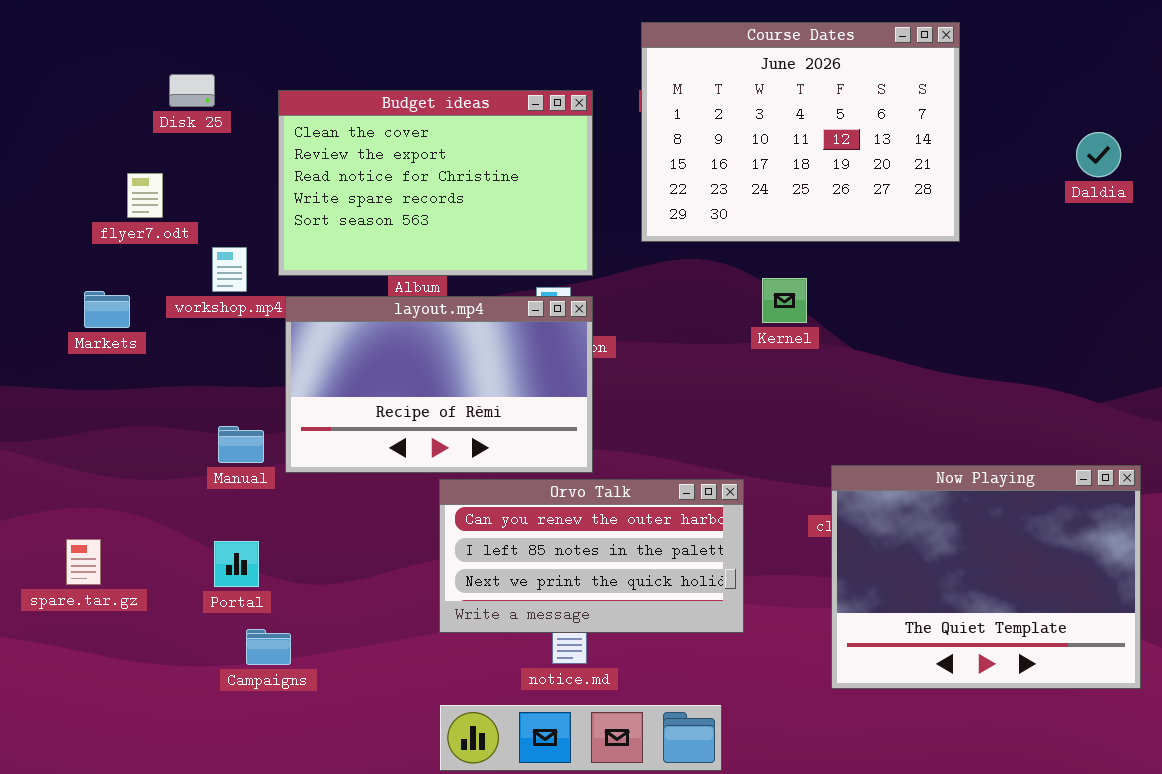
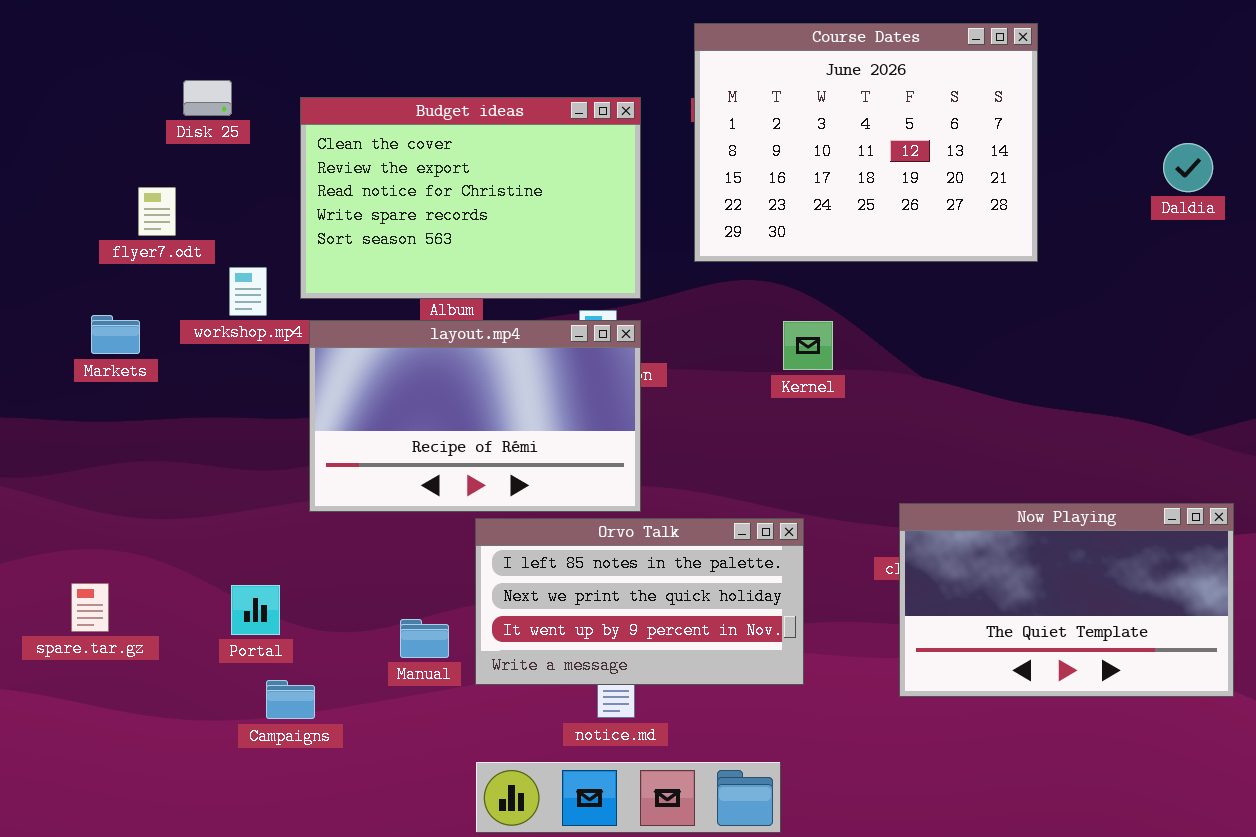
Kernel: [762,278,807,323] -> [783,321,833,370], moved
Manual: [218,426,264,463] -> [400,619,449,658], moved
Now Playing: [831,465,1141,689] -> [899,503,1234,697], resized
Orvo Talk: [439,479,744,633] -> [475,518,804,685], scrolled down 1 row

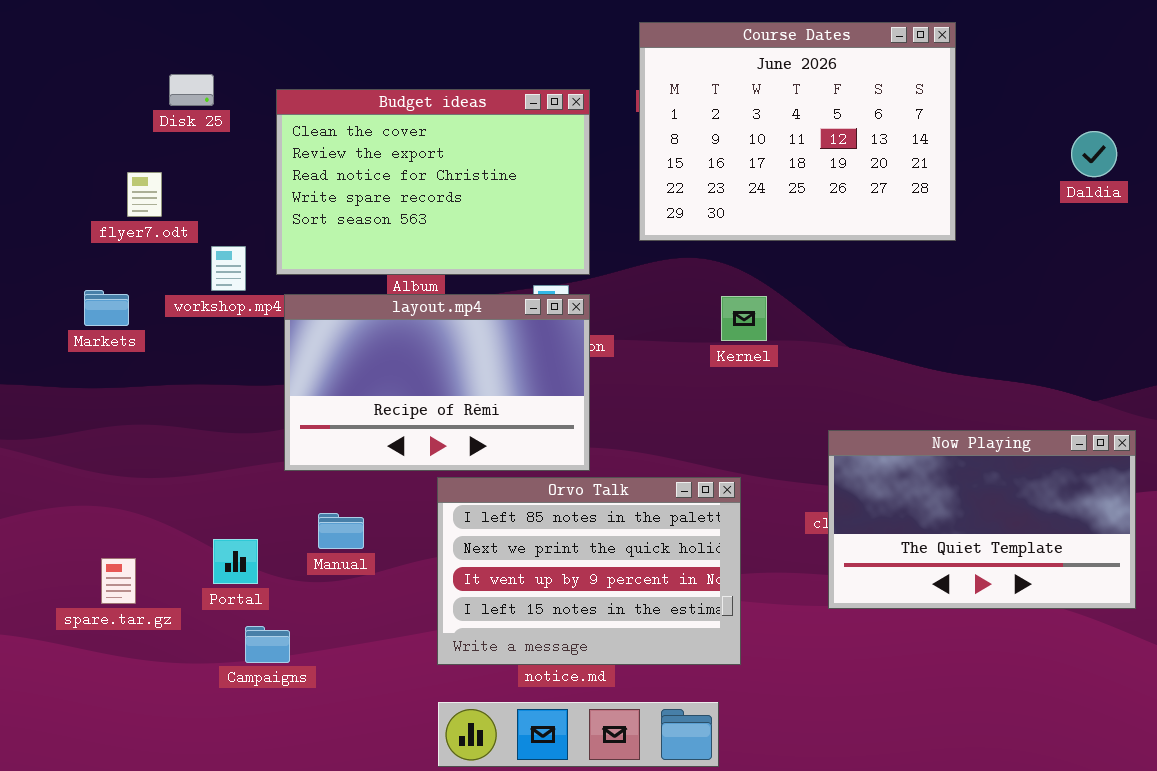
Now Playing: [899,503,1234,697] -> [828,430,1136,609], moved
Orvo Talk: [475,518,804,685] -> [437,477,741,665], resized
spare.tar.gz: [71,583,109,632] -> [101,558,136,604], moved
Manual: [400,619,449,658] -> [318,513,364,549], moved

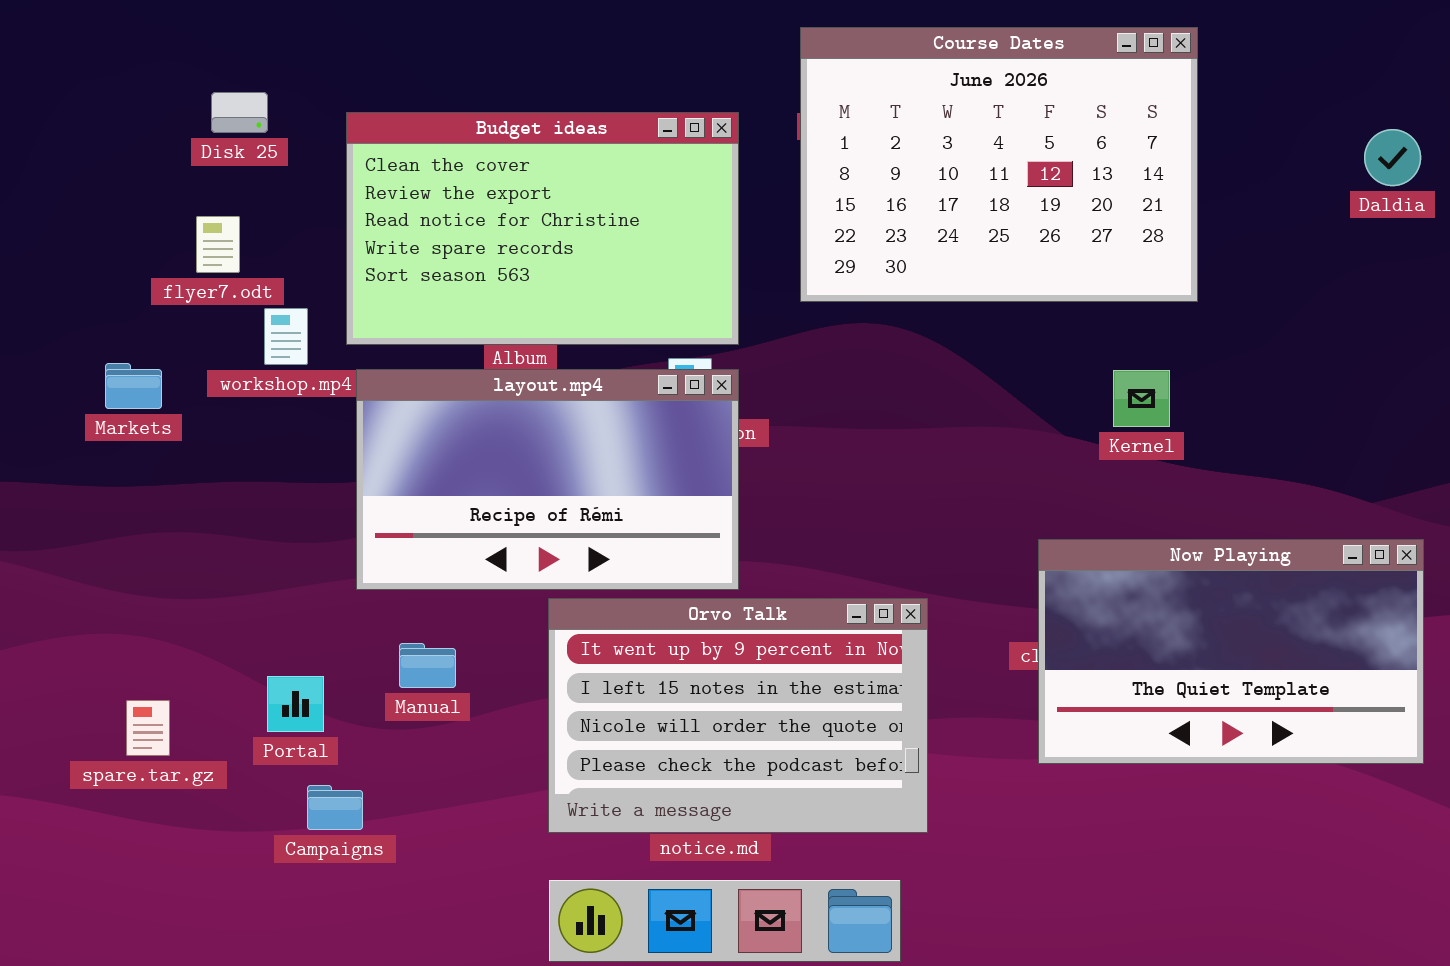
Daldia: [1071,131,1117,177] -> [1364,129,1421,186], moved
flyer7.odt: [127,172,162,217] -> [196,216,240,273], moved
Kernel: [721,296,767,341] -> [1113,370,1170,427], moved
Orvo Talk: [437,477,741,665] -> [548,598,928,833], scrolled down 2 rows

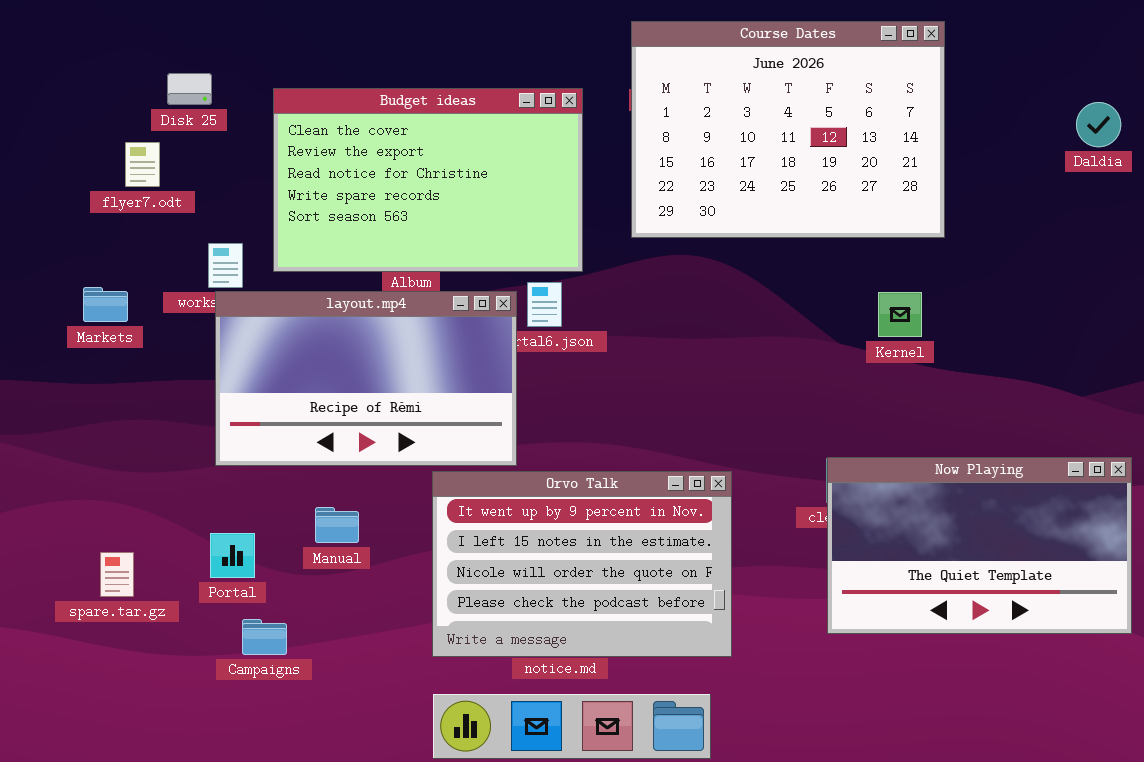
flyer7.odt: [196,216,240,273] -> [125,142,160,187], moved
layout.mp4: [356,369,739,590] -> [215,291,517,466], moved
Now Playing: [1038,539,1424,764] -> [827,457,1132,634], moved

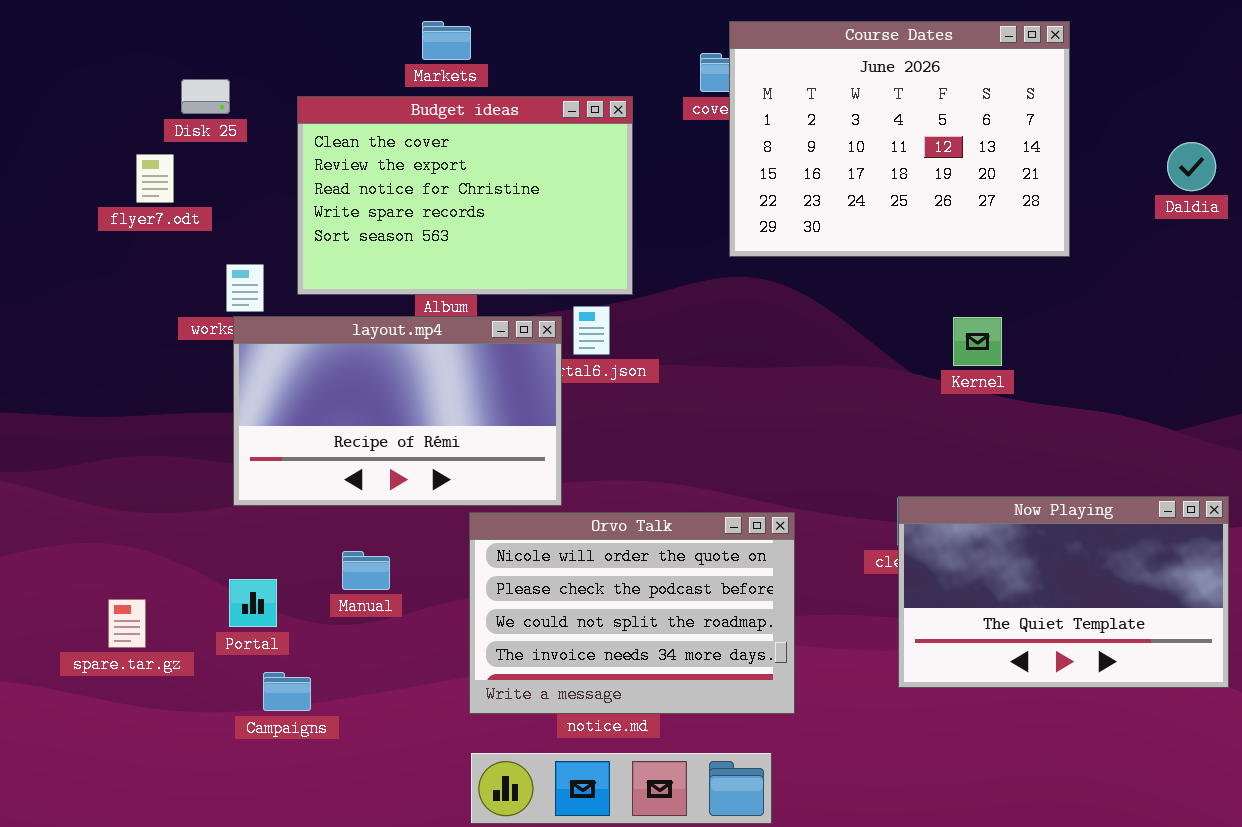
Course Dates: [631,21,945,238] -> [729,21,1070,257], moved
Daldia: [1076,102,1121,147] -> [1167,142,1216,191], moved
Markets: [83,287,128,322] -> [422,21,471,60], moved
Orvo Talk: [432,471,732,657] -> [469,512,795,714], scrolled down 2 rows

